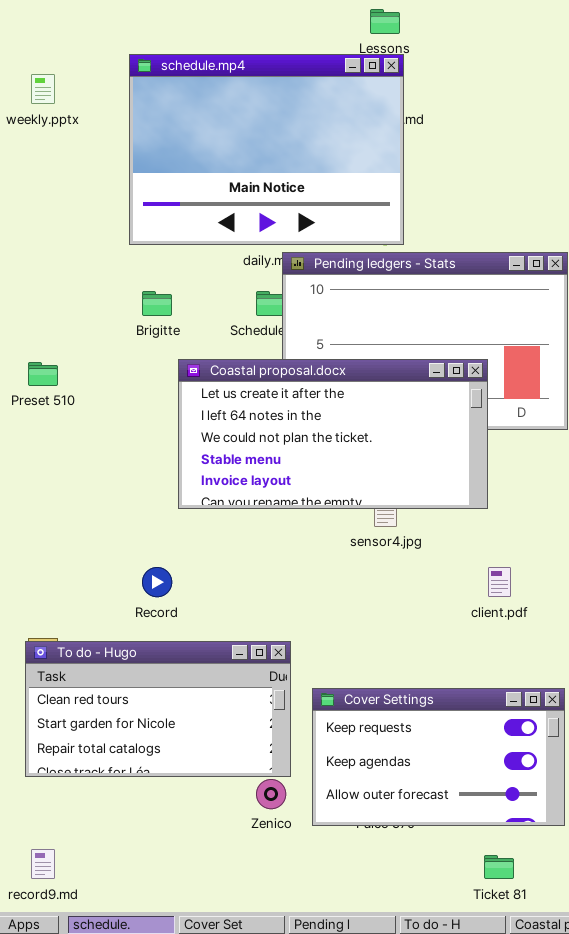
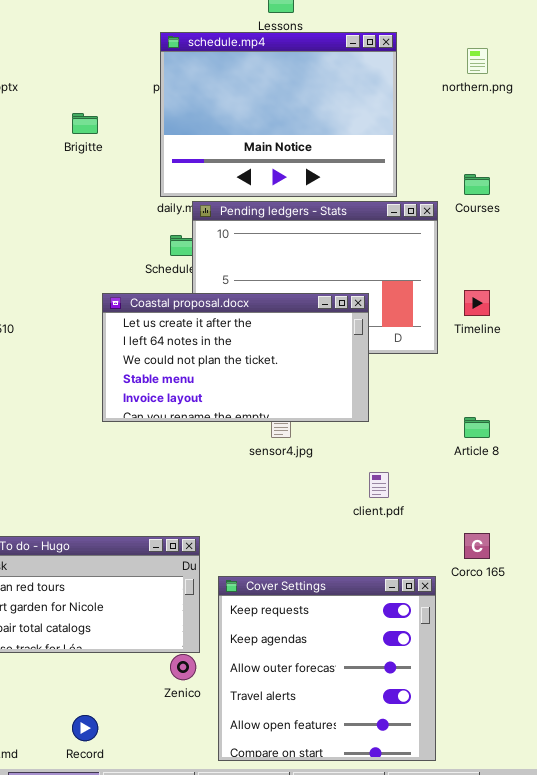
schedule.mp4: [129,54,404,245] -> [160,32,397,197], moved
Brigitte: [142,291,172,316] -> [72,113,98,134], moved
Record: [142,567,172,597] -> [72,715,98,741], moved
Cover Settings: [312,688,565,826] -> [218,576,436,761], resized

